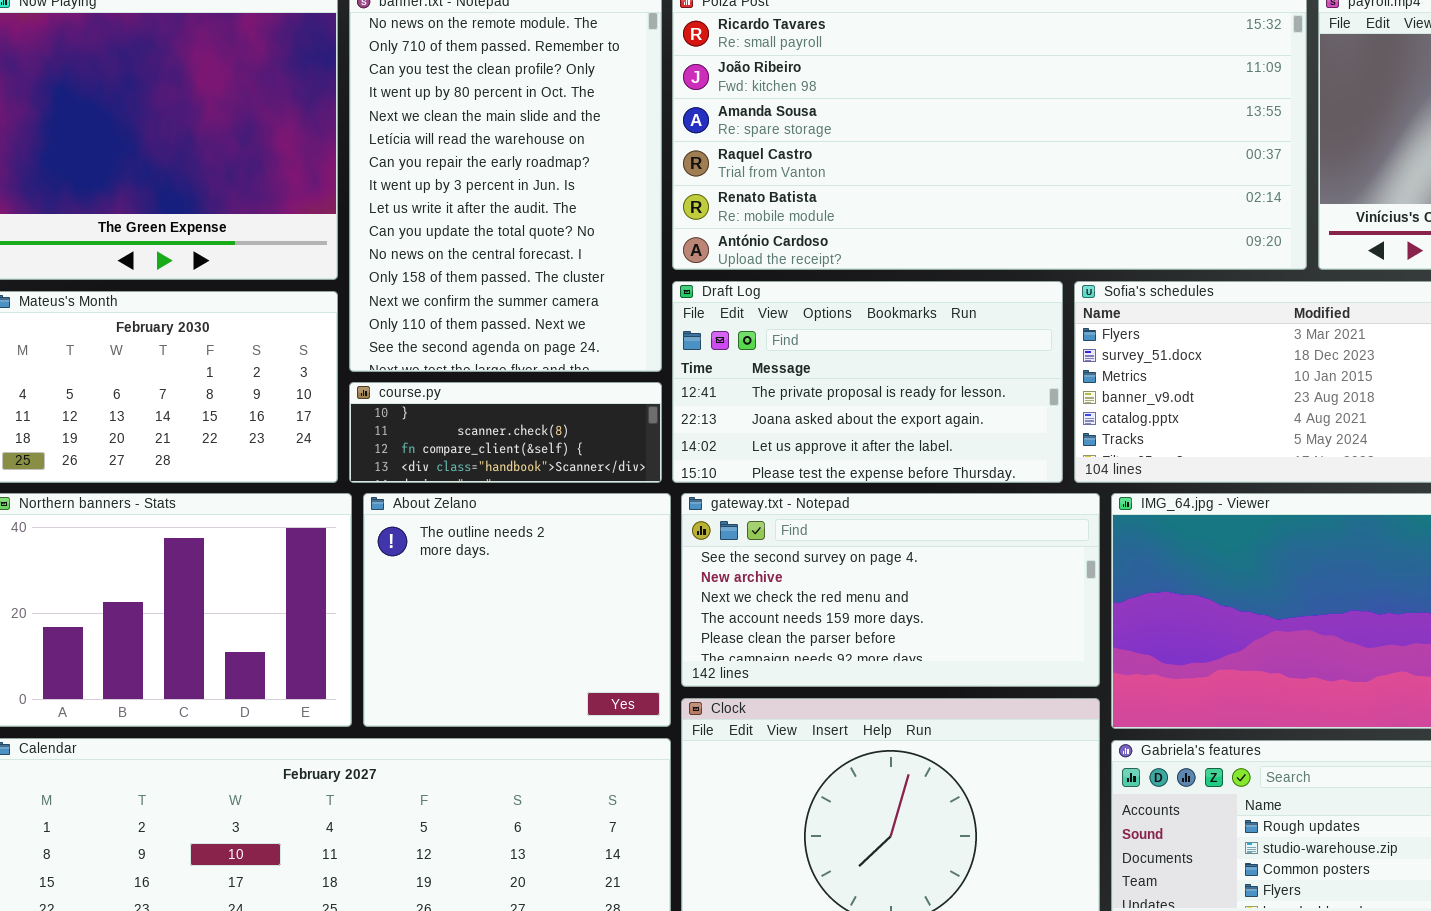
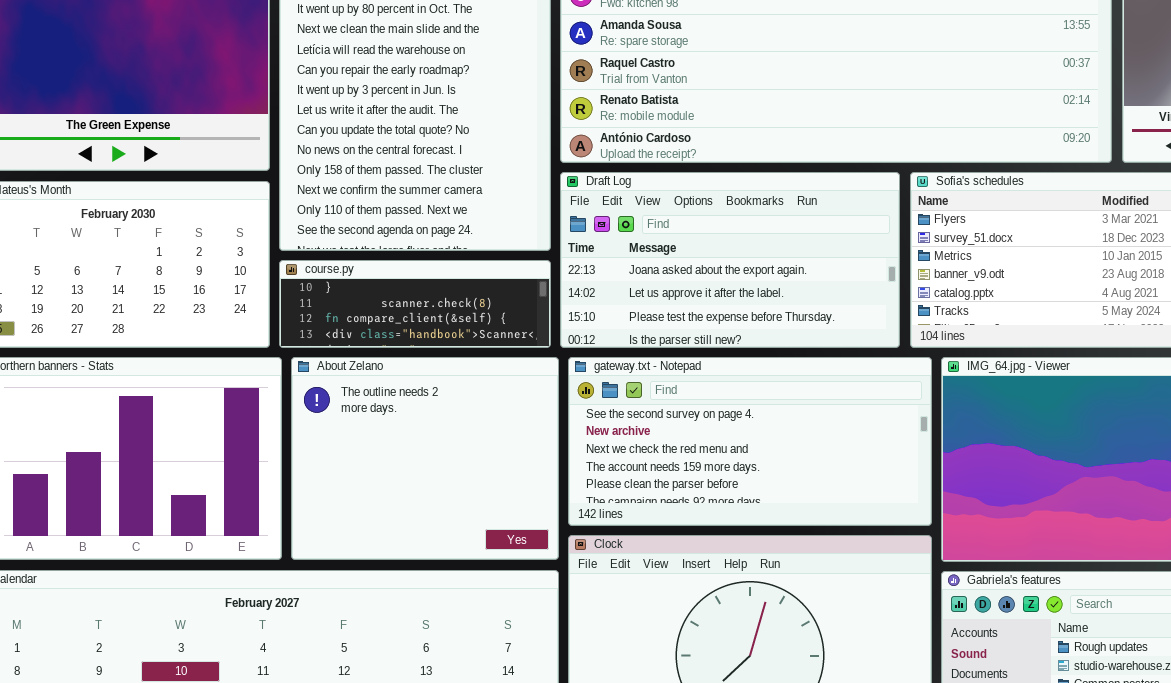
Draft Log: [672,281,1063,483] -> [560,172,900,348], scrolled down 1 row

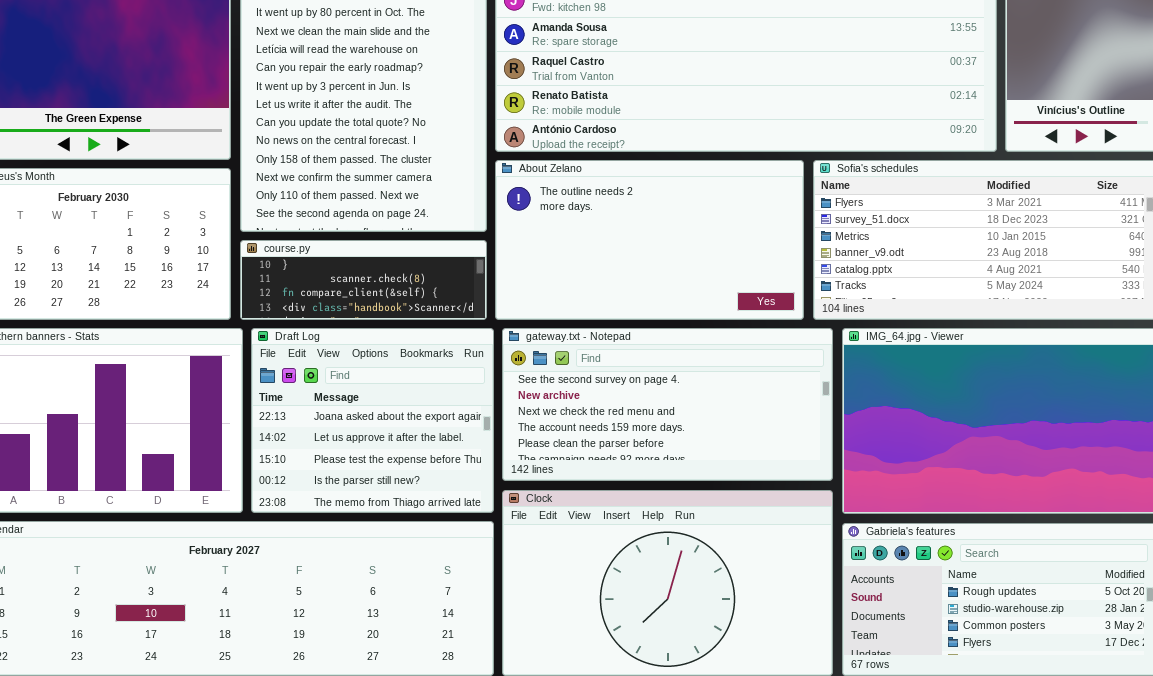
Draft Log: [560,172,900,348] -> [251,328,494,513], moved, resized
About Zelano: [291,357,559,560] -> [495,160,804,320], moved, resized

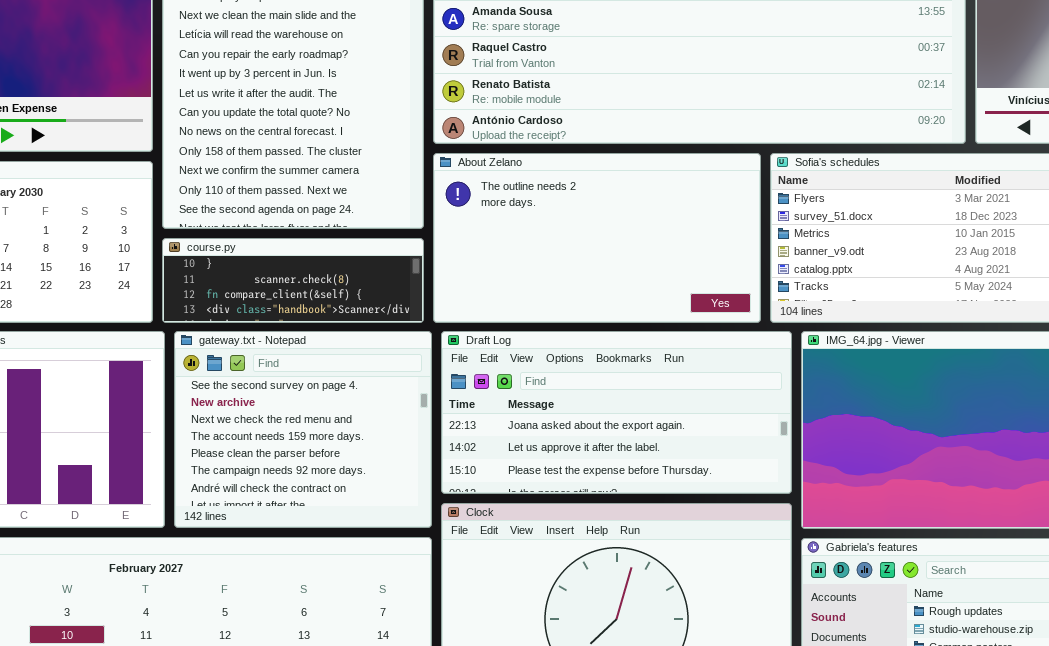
Draft Log: [251,328,494,513] -> [441,331,792,494], moved, resized
gateway.txt - Notepad: [502,328,833,481] -> [174,331,432,528], moved, resized

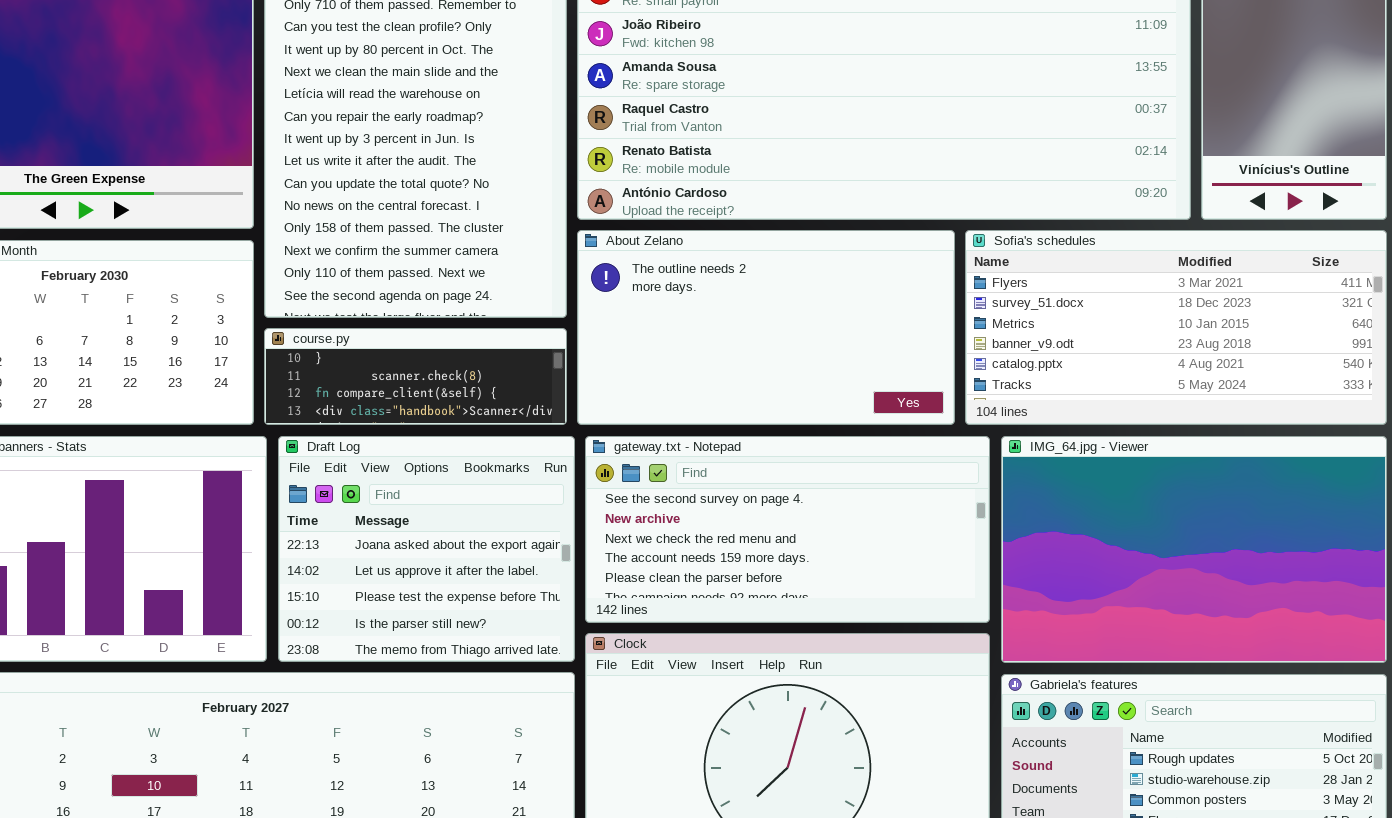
gateway.txt - Notepad: [174,331,432,528] -> [585,436,990,623], moved, resized
Draft Log: [441,331,792,494] -> [278,436,575,662], moved, resized

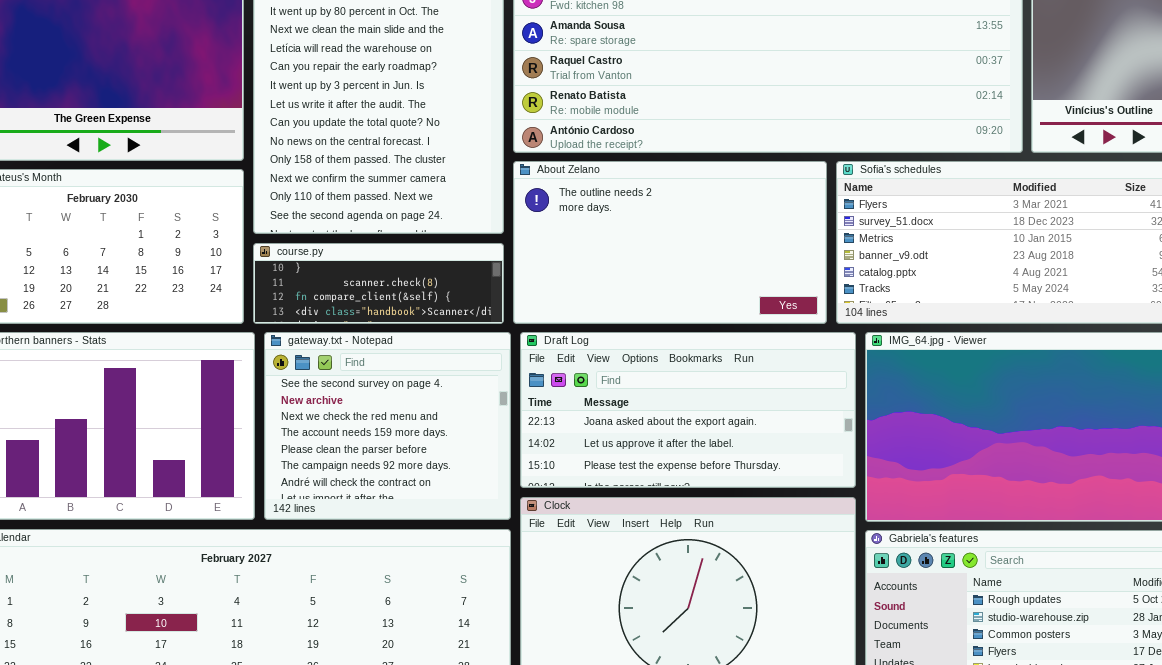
Draft Log: [278,436,575,662] -> [520,332,856,488], moved, resized
gateway.txt - Notepad: [585,436,990,623] -> [264,332,511,520], moved, resized

